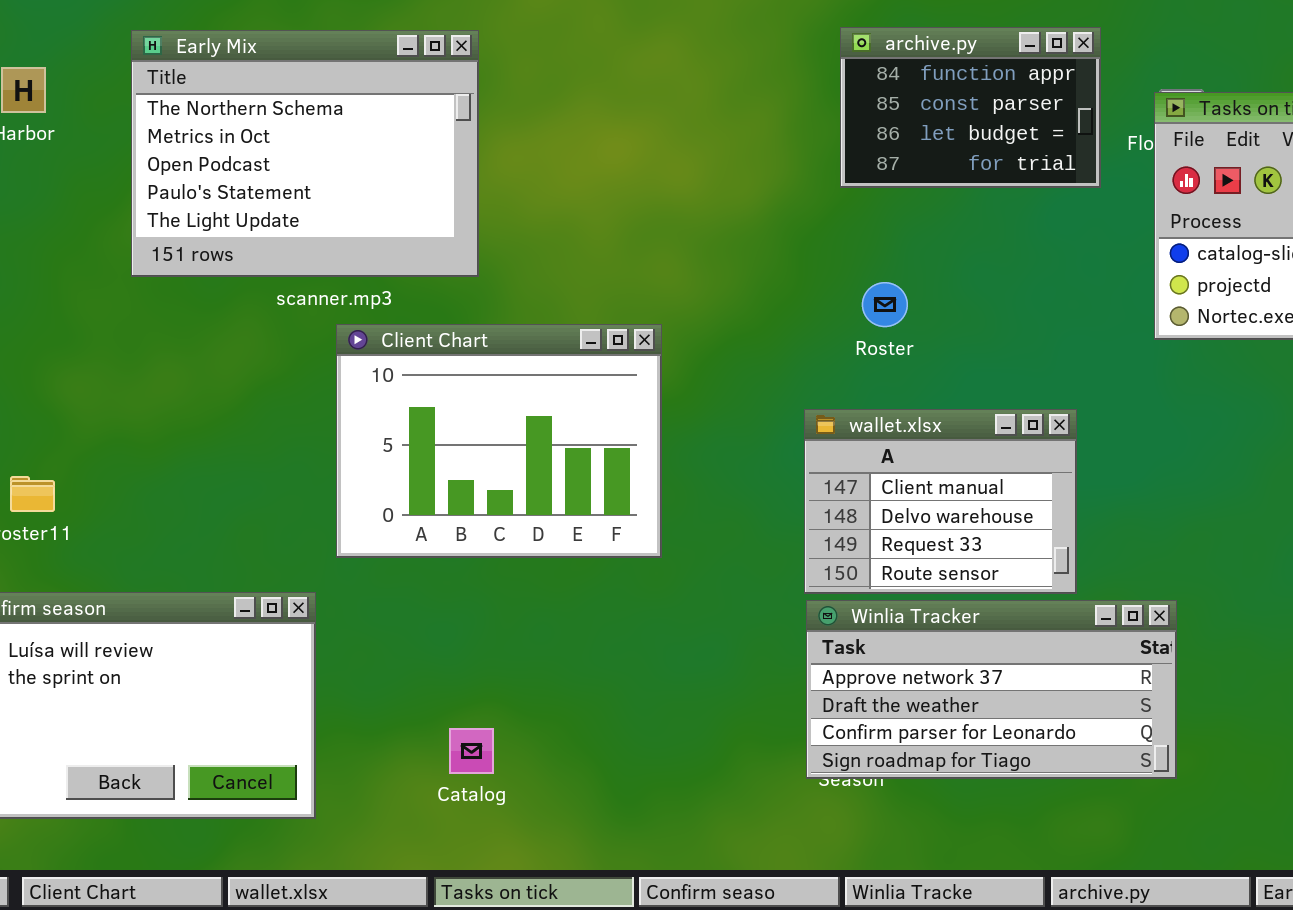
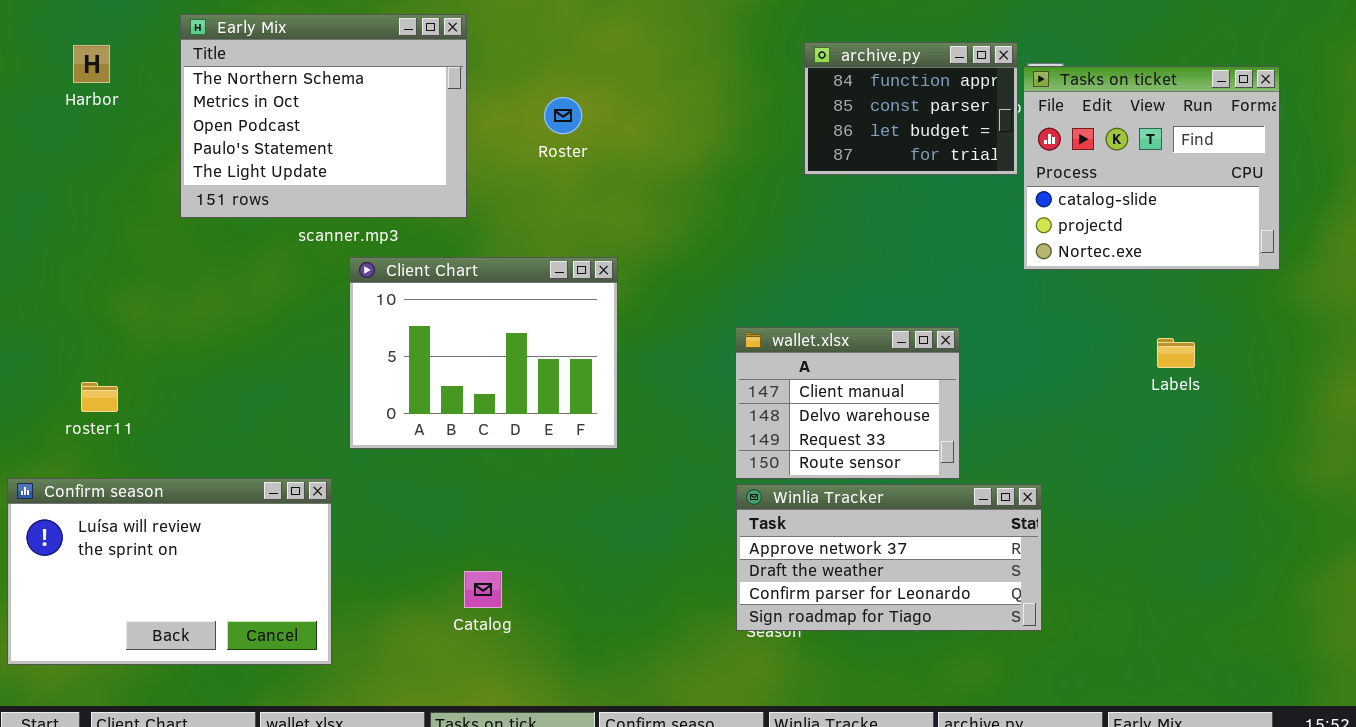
archive.py: [840,27,1101,188] -> [804,42,1018,175], moved
Roster: [862,282,908,327] -> [544,97,582,134], moved
Catalog: [449,728,494,774] -> [464,571,502,608], moved

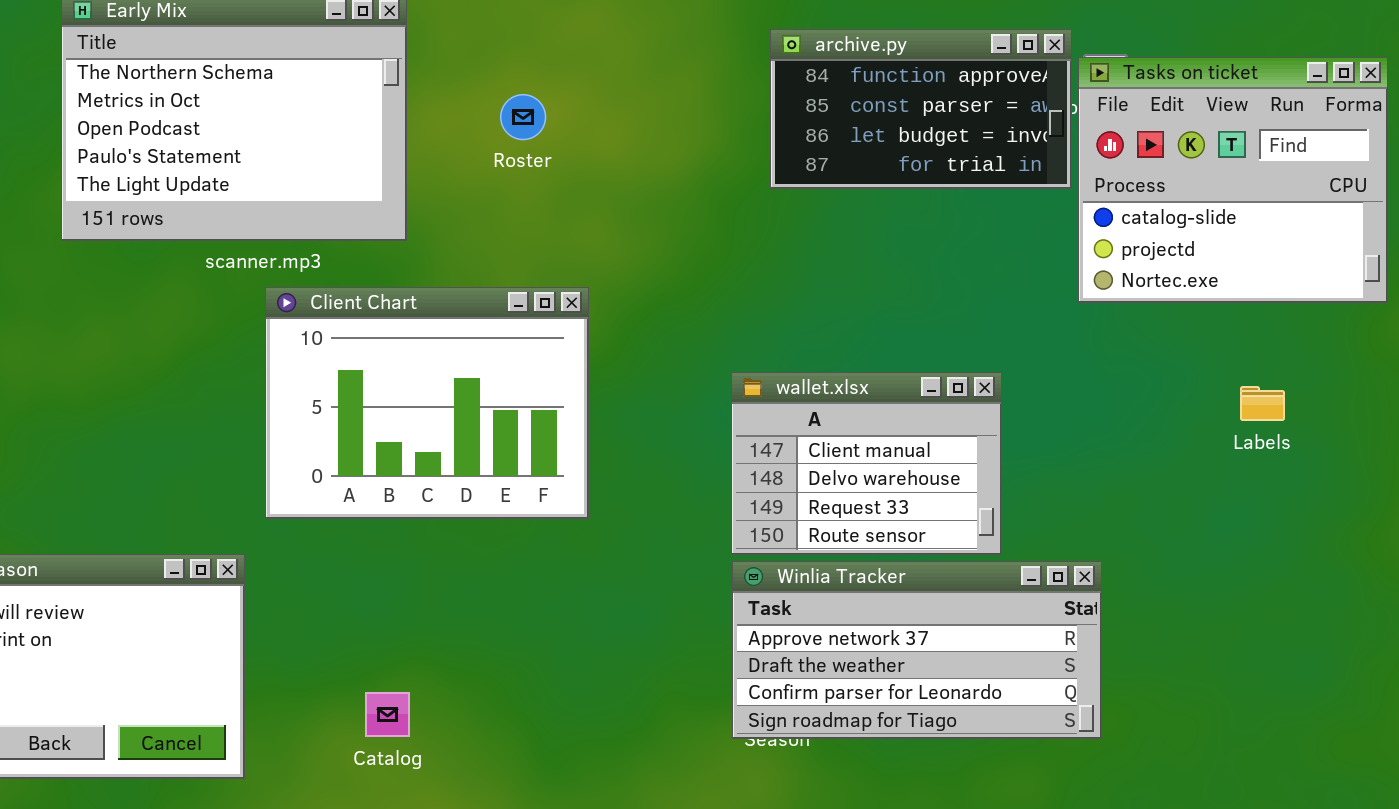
archive.py: [804,42,1018,175] -> [770,29,1072,189], resized
Catalog: [464,571,502,608] -> [365,692,410,737], moved

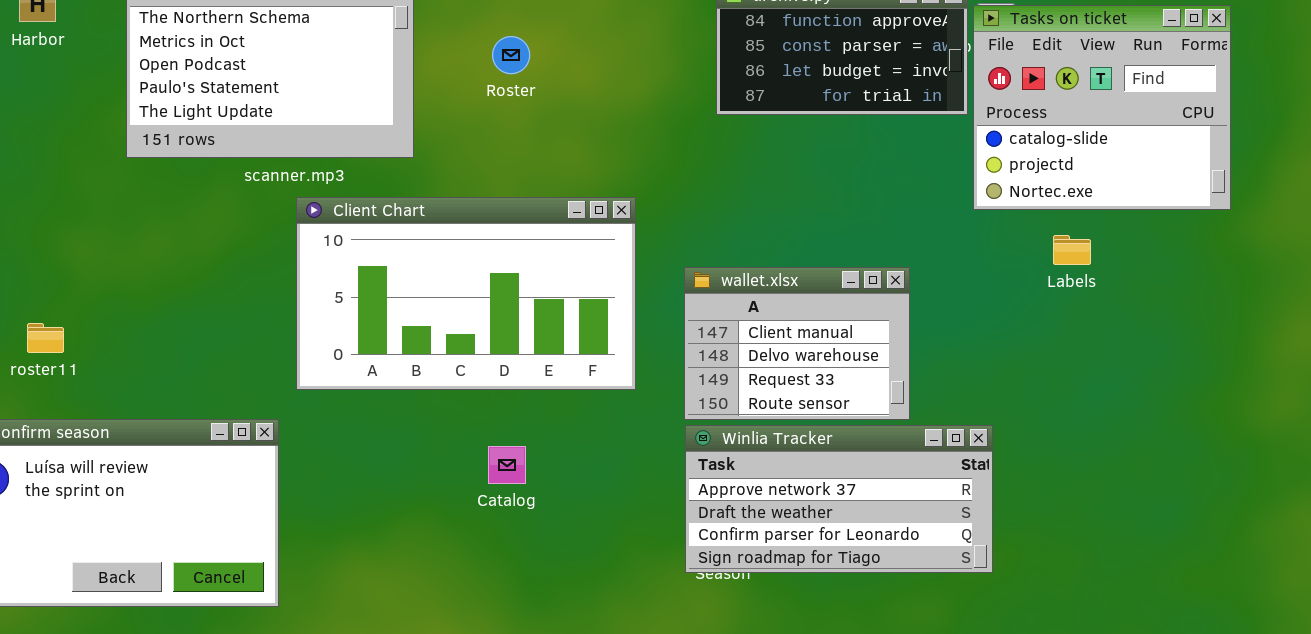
Client Chart: [265,287,589,519] -> [296,197,636,390], resized
Labels: [1240,386,1285,421] -> [1053,235,1091,265], moved
Catalog: [365,692,410,737] -> [488,446,526,484], moved

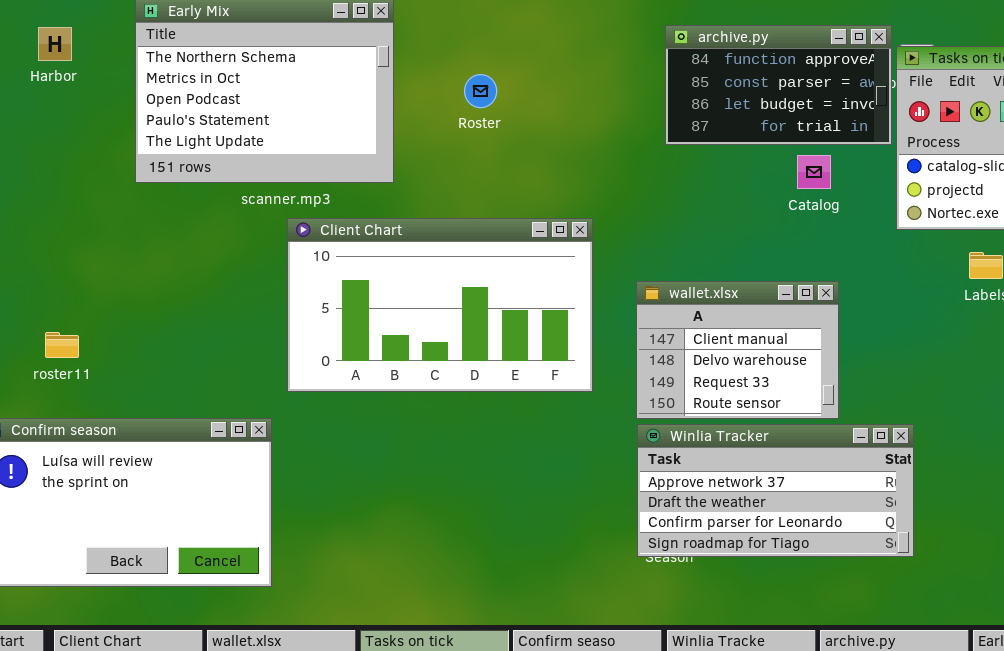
Catalog: [488,446,526,484] -> [797,155,831,189], moved

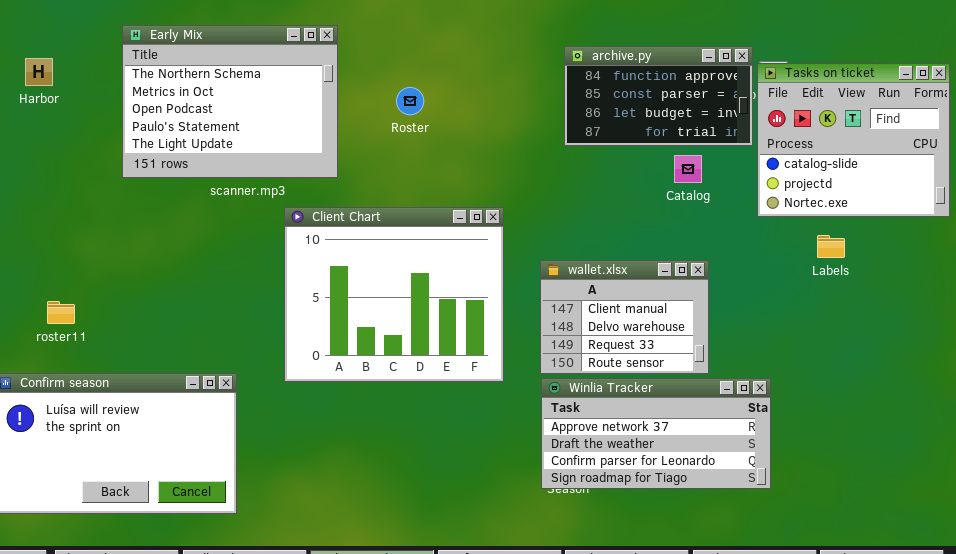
Harbor: [38,27,72,61] -> [25,58,53,86], moved
Client Chart: [287,218,593,392] -> [284,207,504,382], resized

